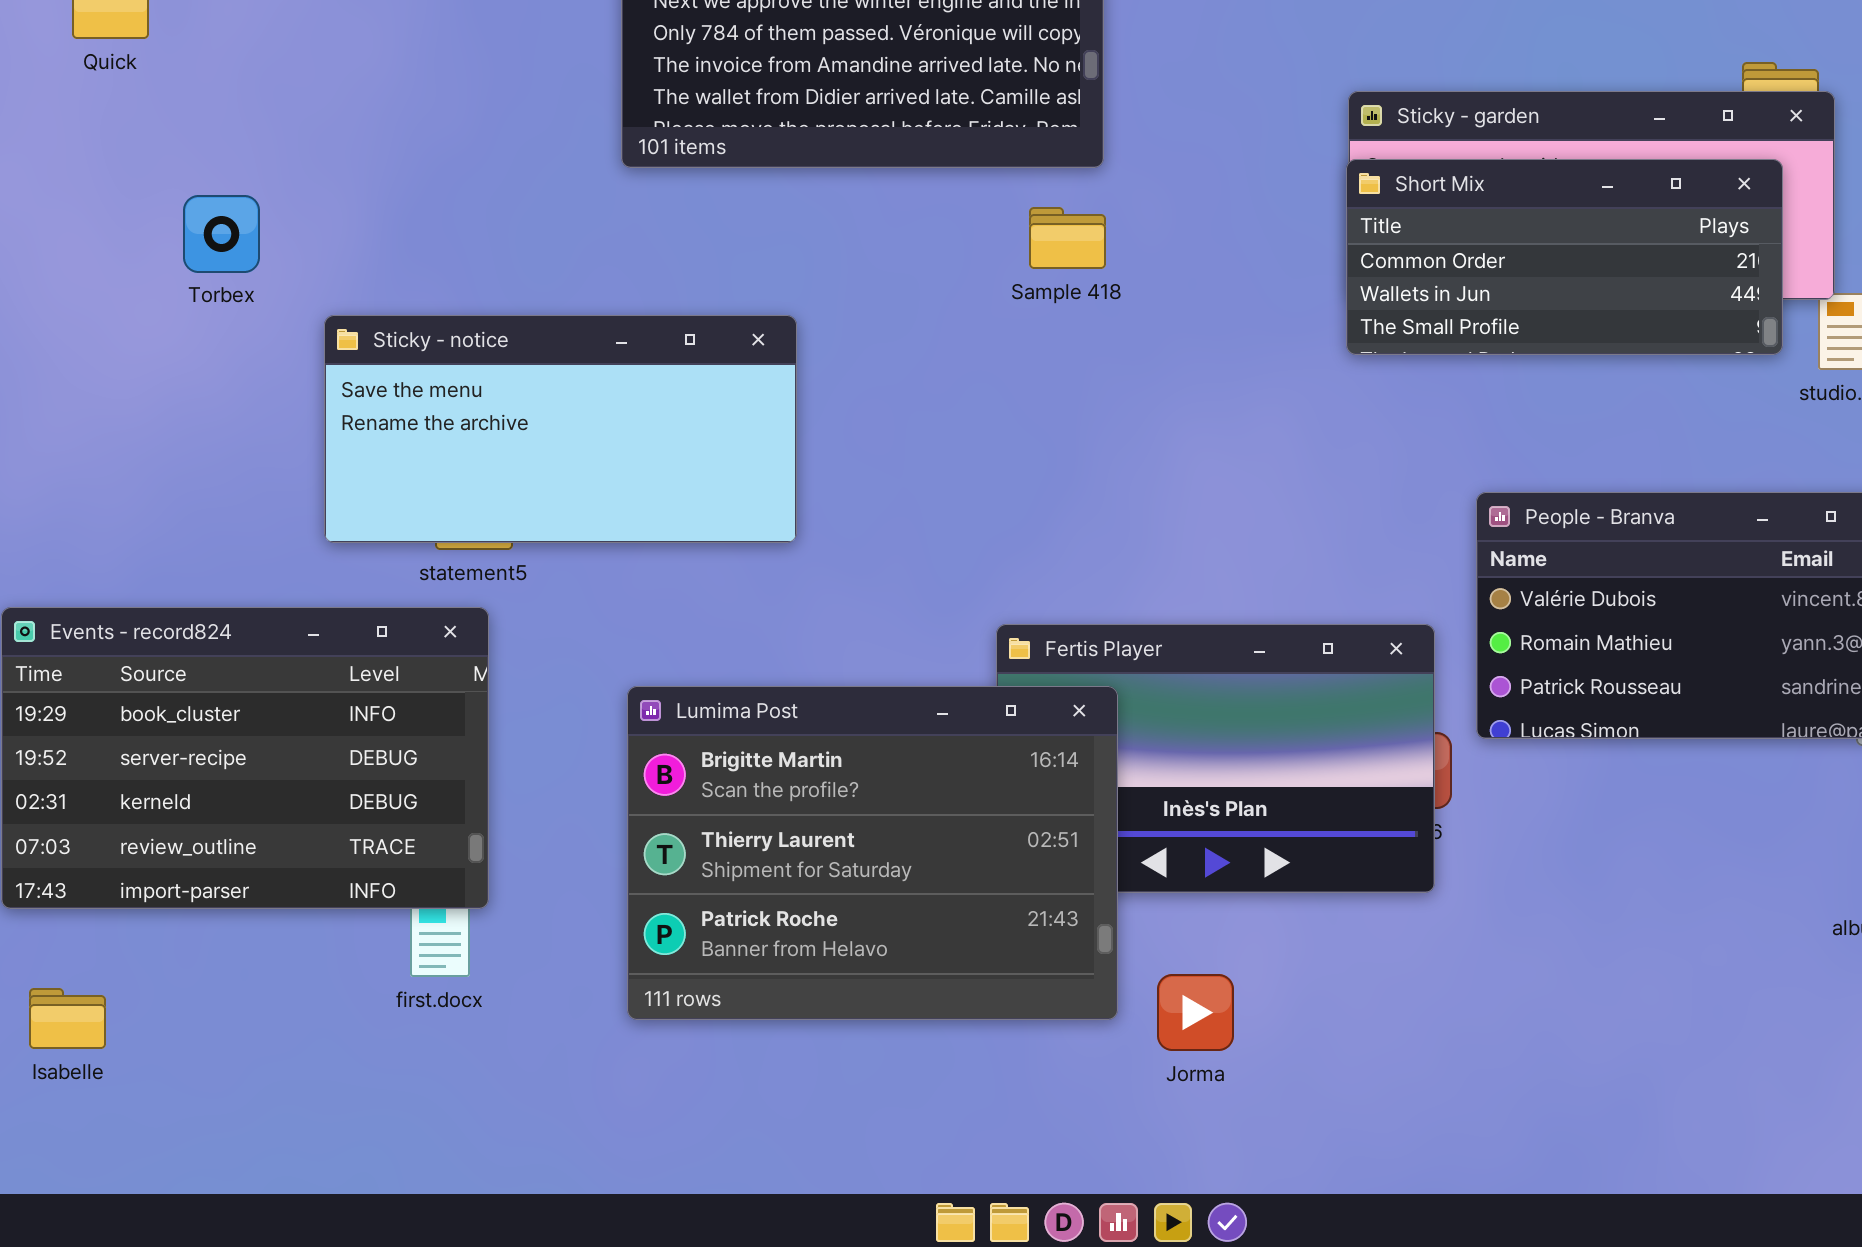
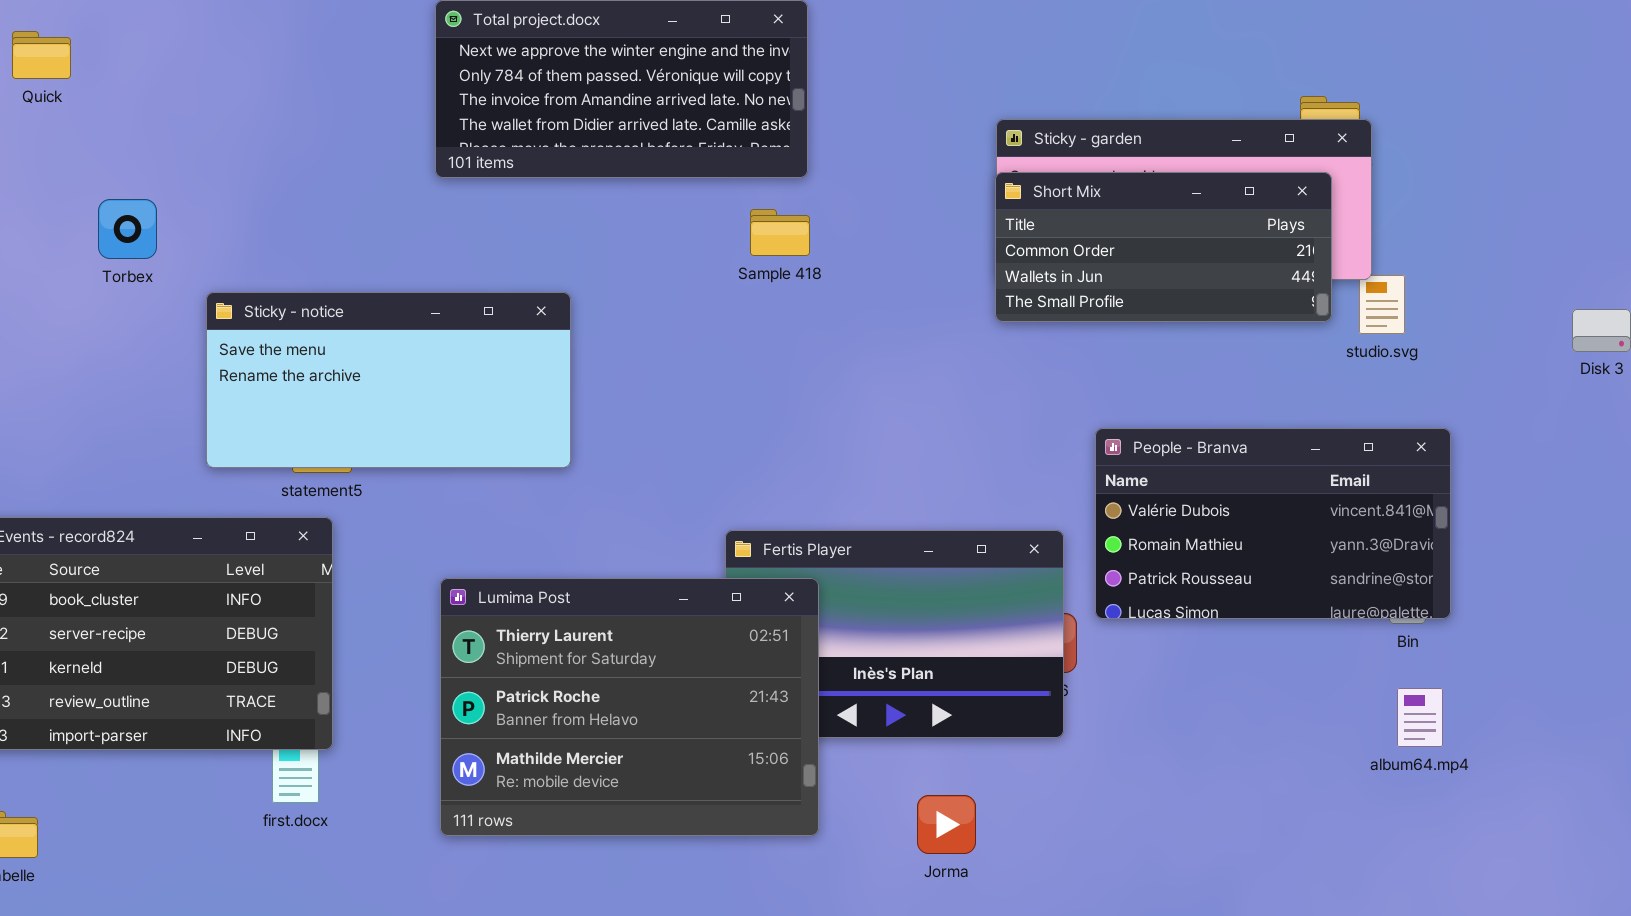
Lumima Post: [627,686,1118,1020] -> [440,578,819,836], scrolled down 1 row
Jorma: [1157,974,1234,1051] -> [917,795,976,854], moved

